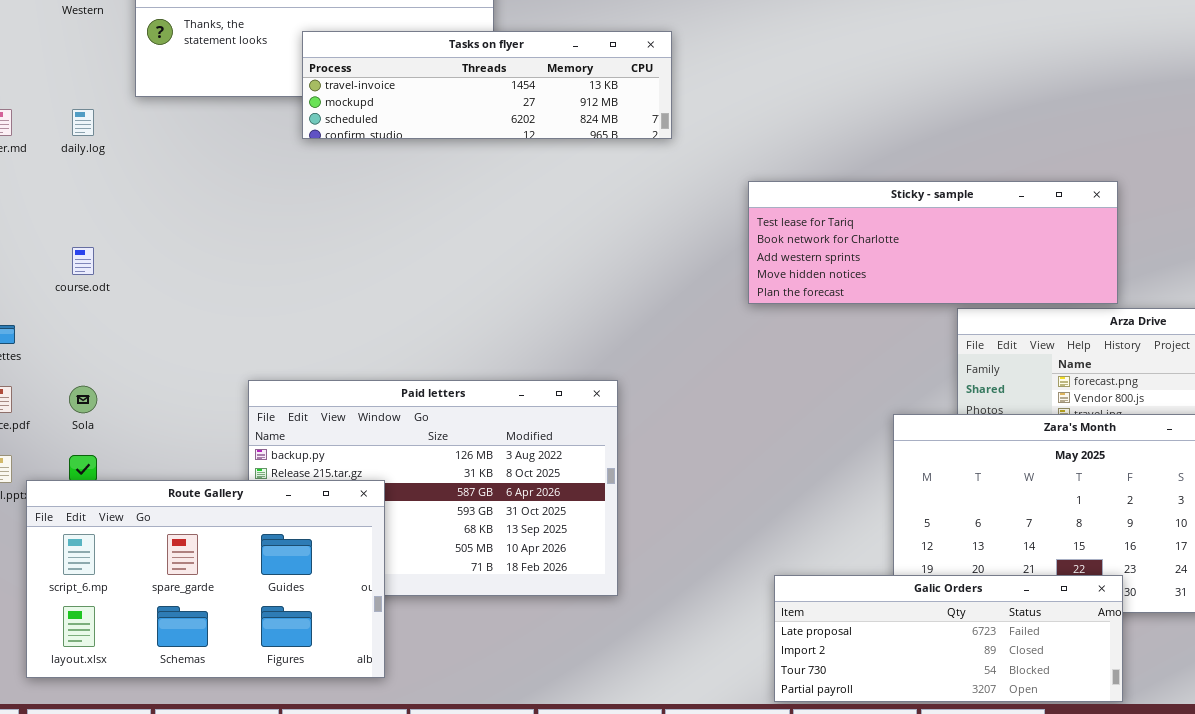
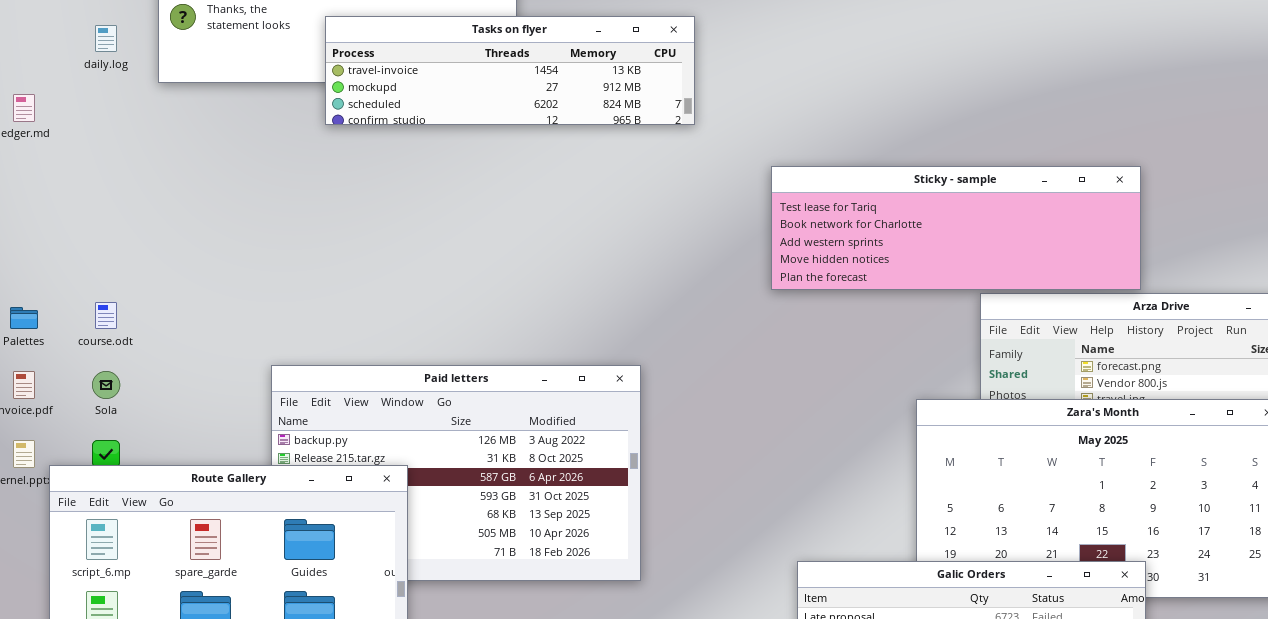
daily.log: [72,109,94,136] -> [95,25,117,52], moved
course.odt: [72,247,94,275] -> [95,302,117,329], moved

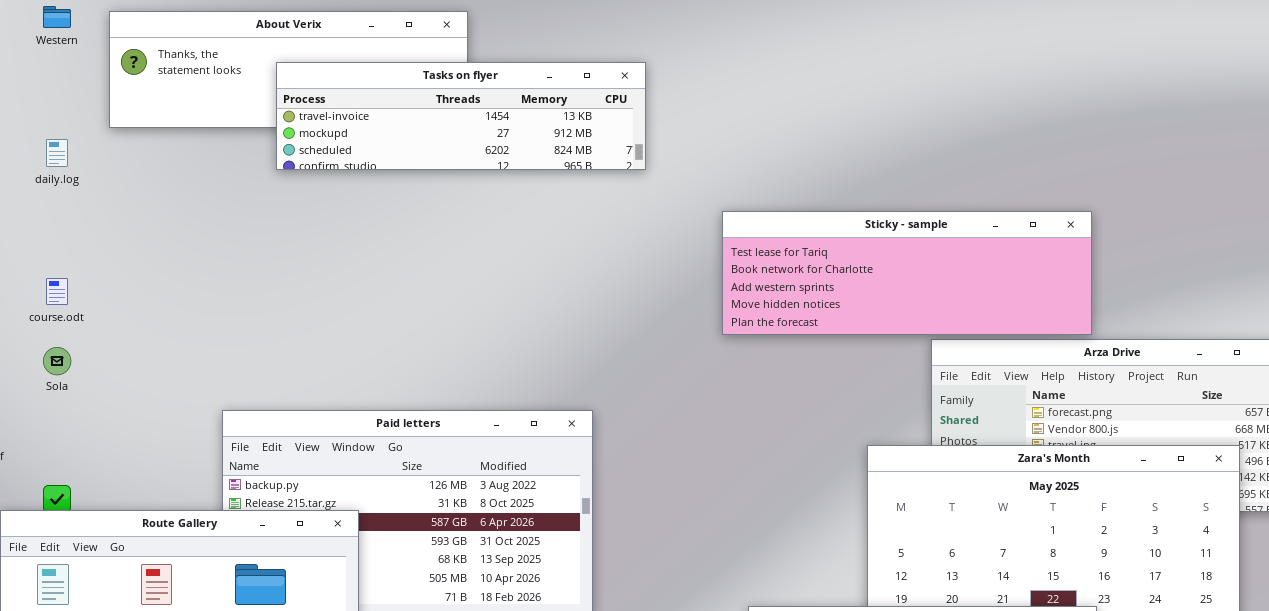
daily.log: [95,25,117,52] -> [46,139,68,167], moved
course.odt: [95,302,117,329] -> [46,278,68,305], moved
Sola: [92,371,120,399] -> [43,347,71,375], moved

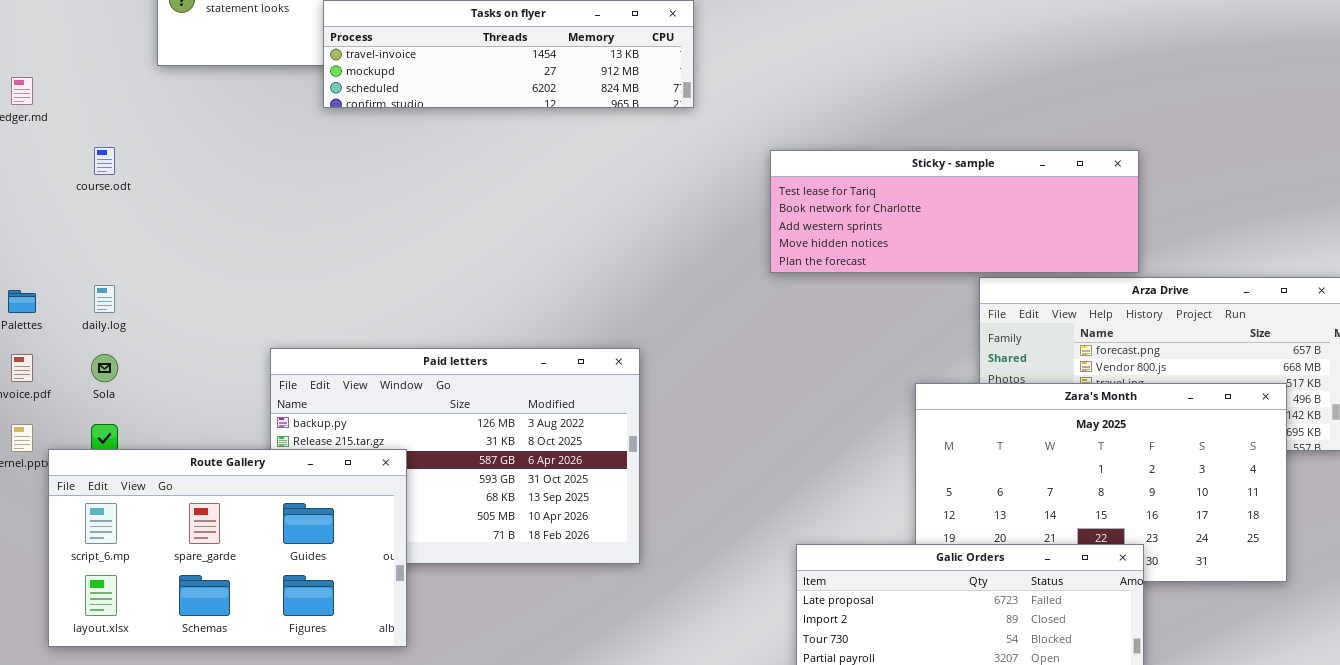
daily.log: [46,139,68,167] -> [94,285,115,313], moved
course.odt: [46,278,68,305] -> [94,147,115,175], moved
Sola: [43,347,71,375] -> [91,354,118,382], moved

